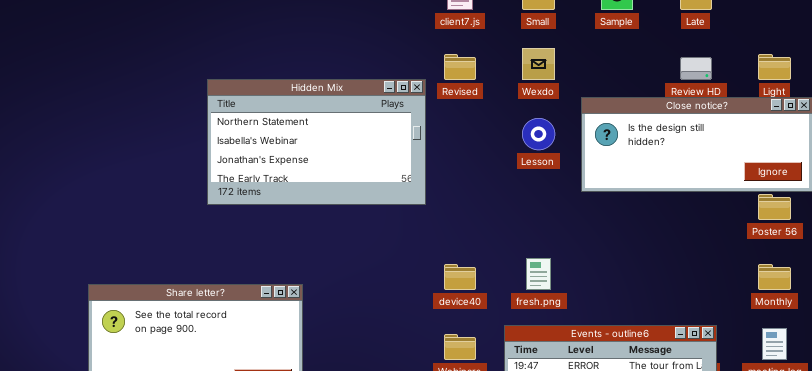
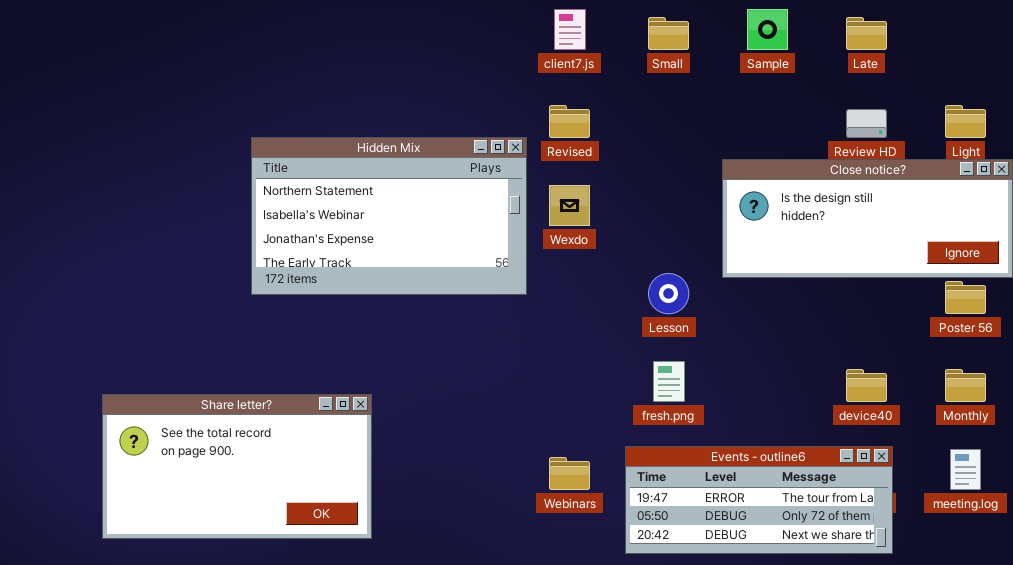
Wexdo: [522,48,555,80] -> [549,185,590,226], moved
Lesson: [522,118,555,150] -> [648,273,689,314], moved
device40: [444,264,476,290] -> [846,369,887,402], moved

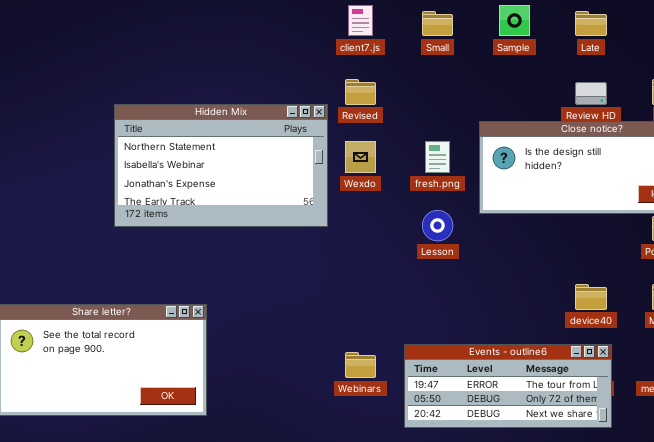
fresh.png: [653,361,685,402] -> [425,141,450,173], moved

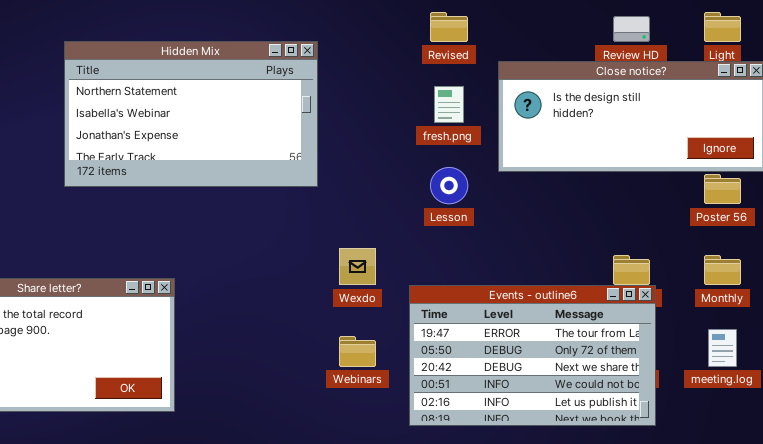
Revised: [345,79,376,105] -> [430,12,468,42], moved
Wexdo: [345,141,376,173] -> [339,248,376,285], moved
Events - outline6: [404,344,612,428] -> [409,285,656,426], resized

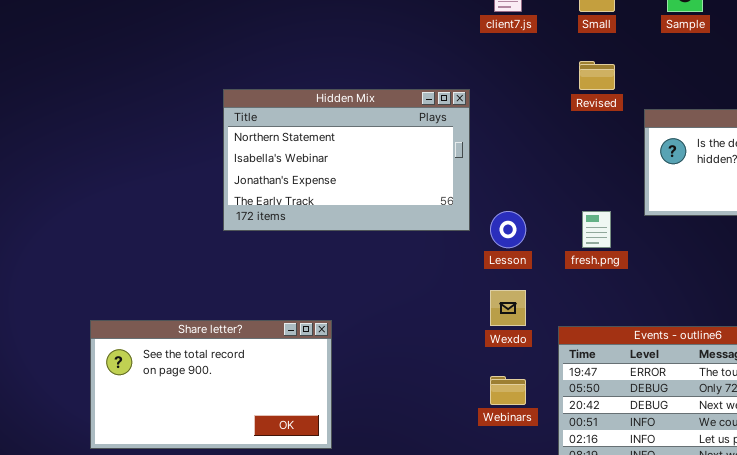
fresh.png: [434,86,464,123] -> [582,211,611,248], moved
Lesson: [430,167,468,204] -> [490,211,526,248], moved

